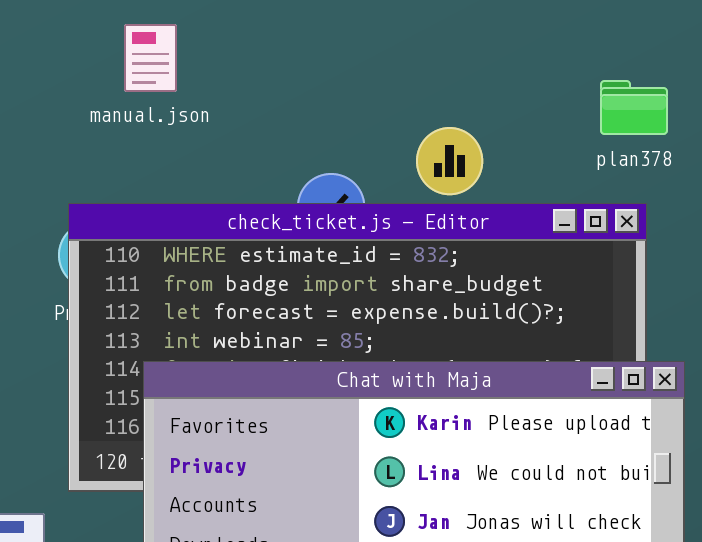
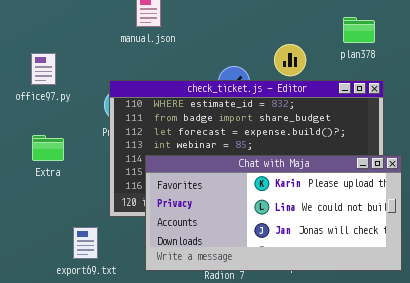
plan378: [600,80,668,135] -> [343,17,375,43], moved

